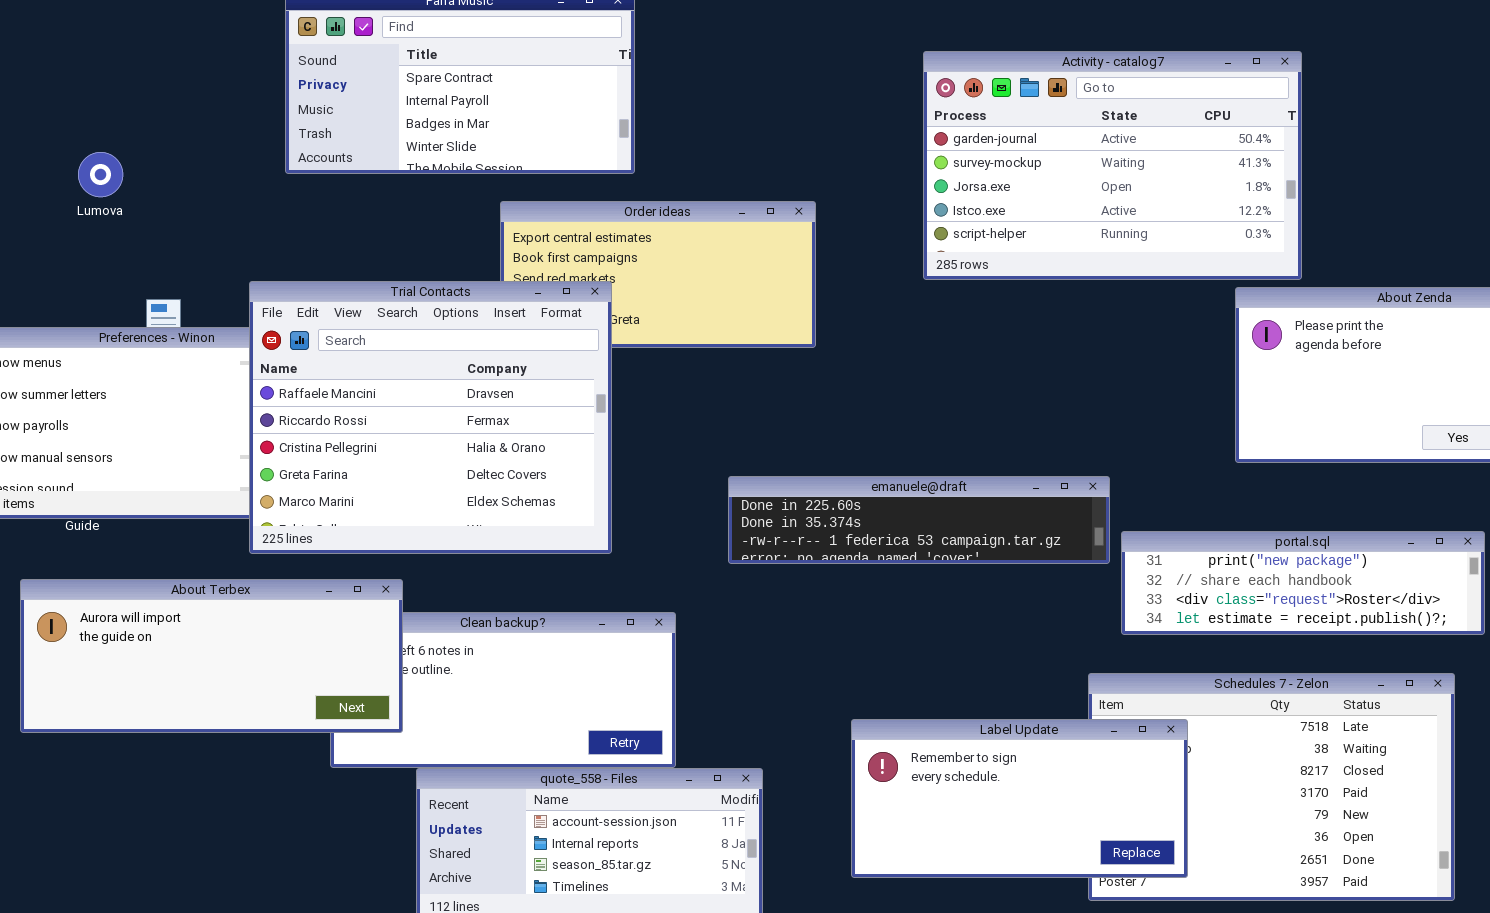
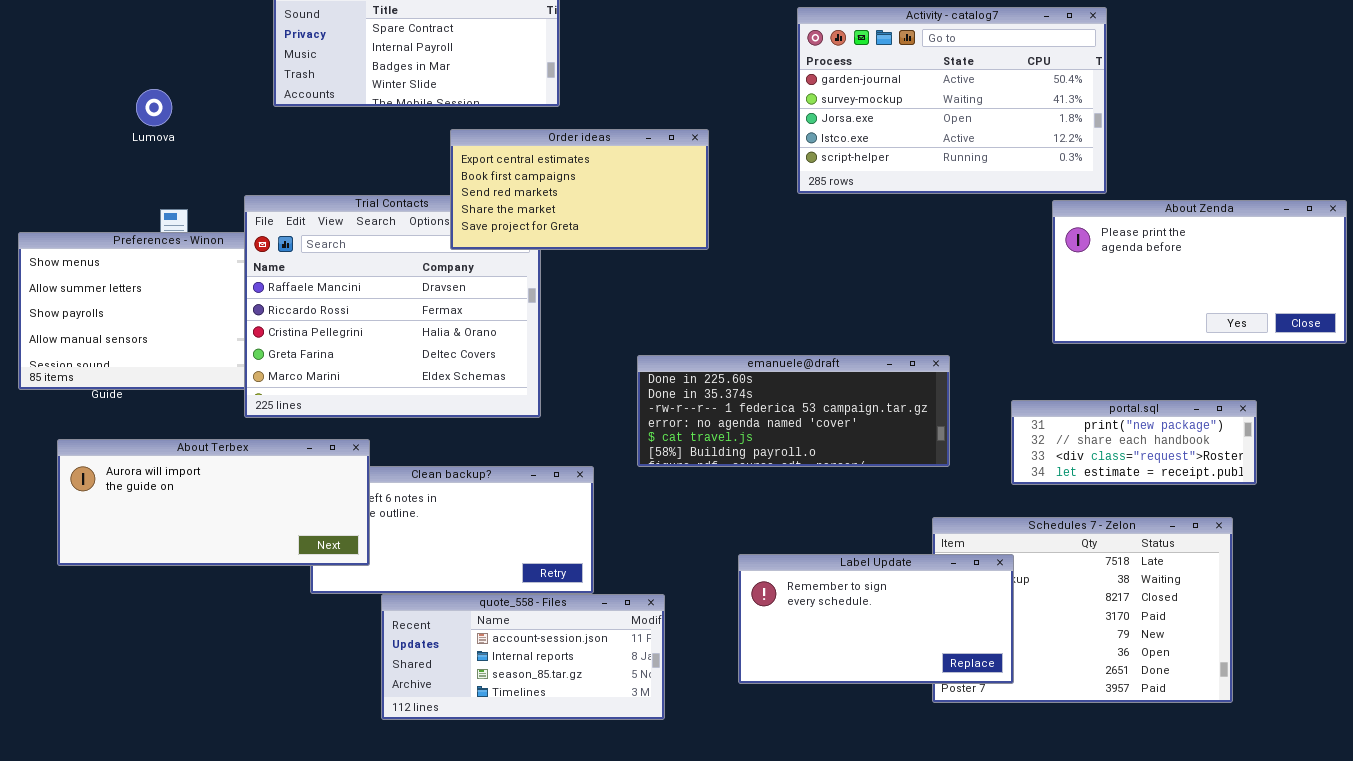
Lumova: [78,152,123,197] -> [136,89,172,126], moved
Order ideas: [500,201,816,348] -> [450,129,709,250], raised
emanuele@draft: [728,476,1110,564] -> [637,355,950,467], resized
portal.sql: [1121,531,1485,635] -> [1011,400,1257,485], resized

